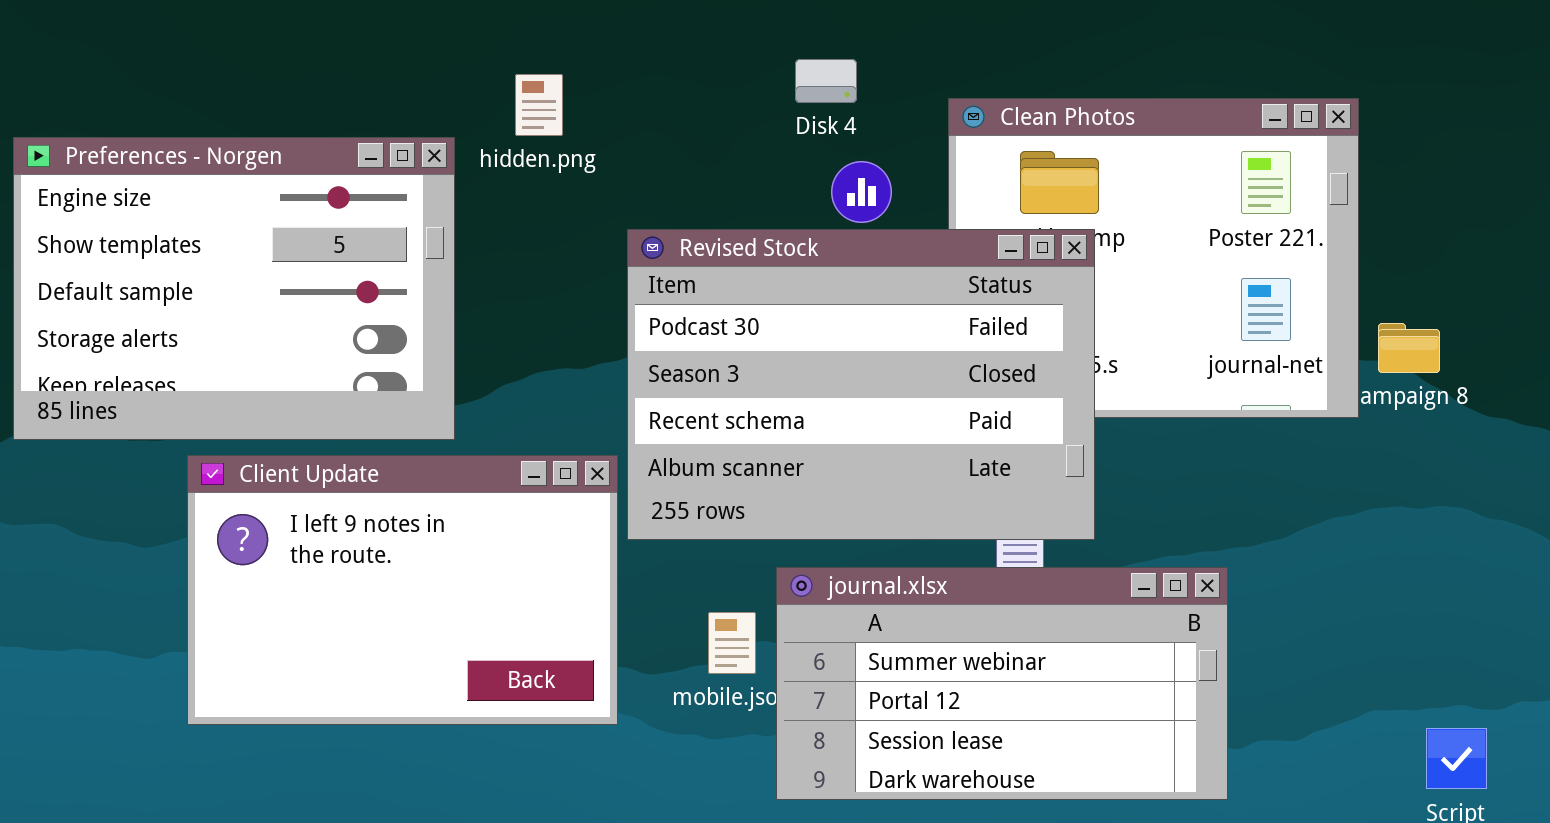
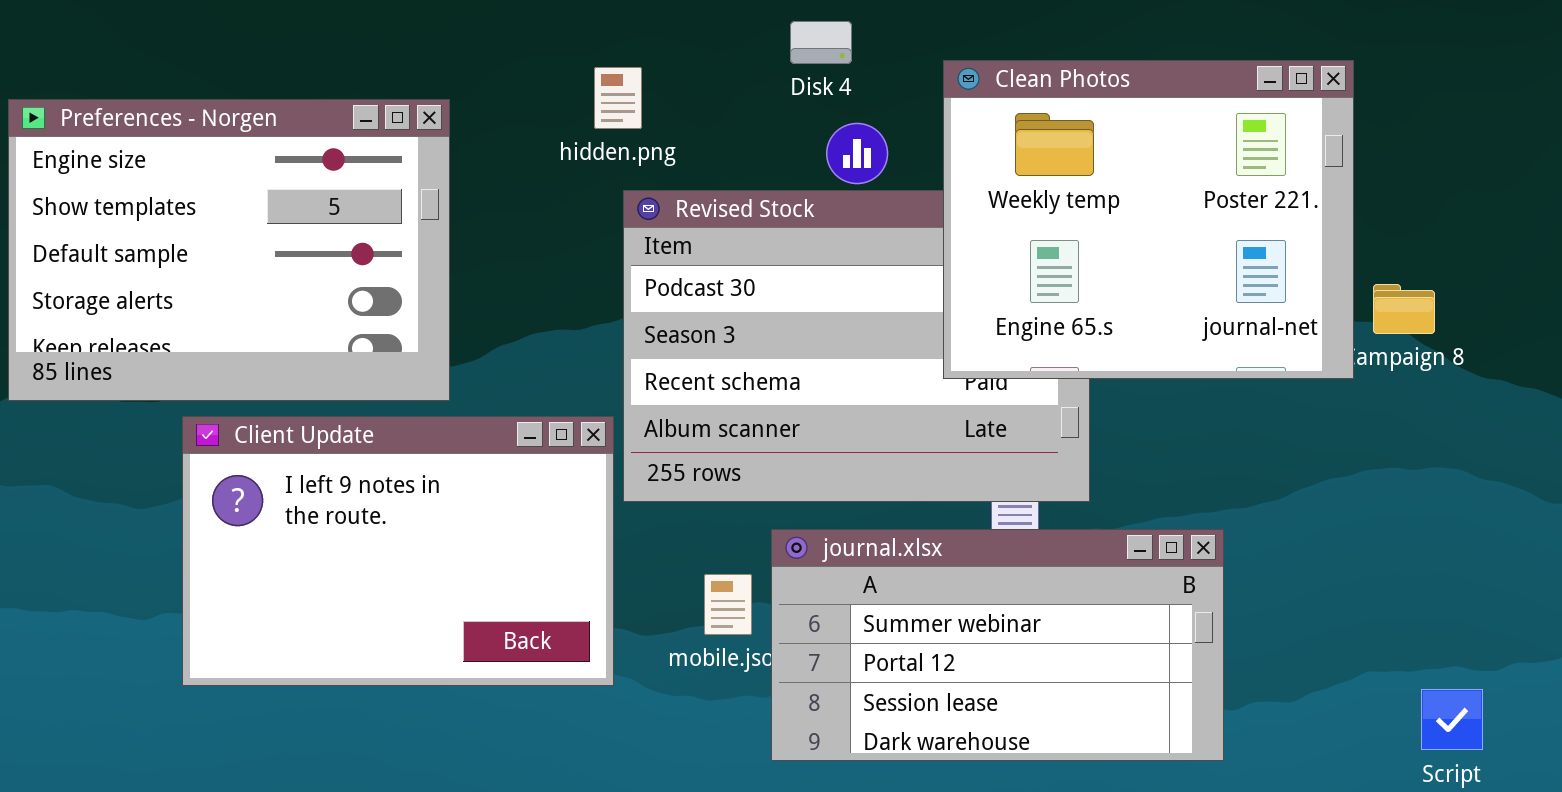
hidden.png: [515,74,563,136] -> [594,67,642,129], moved
Clean Photos: [948,98,1359,418] -> [943,60,1354,379], raised

